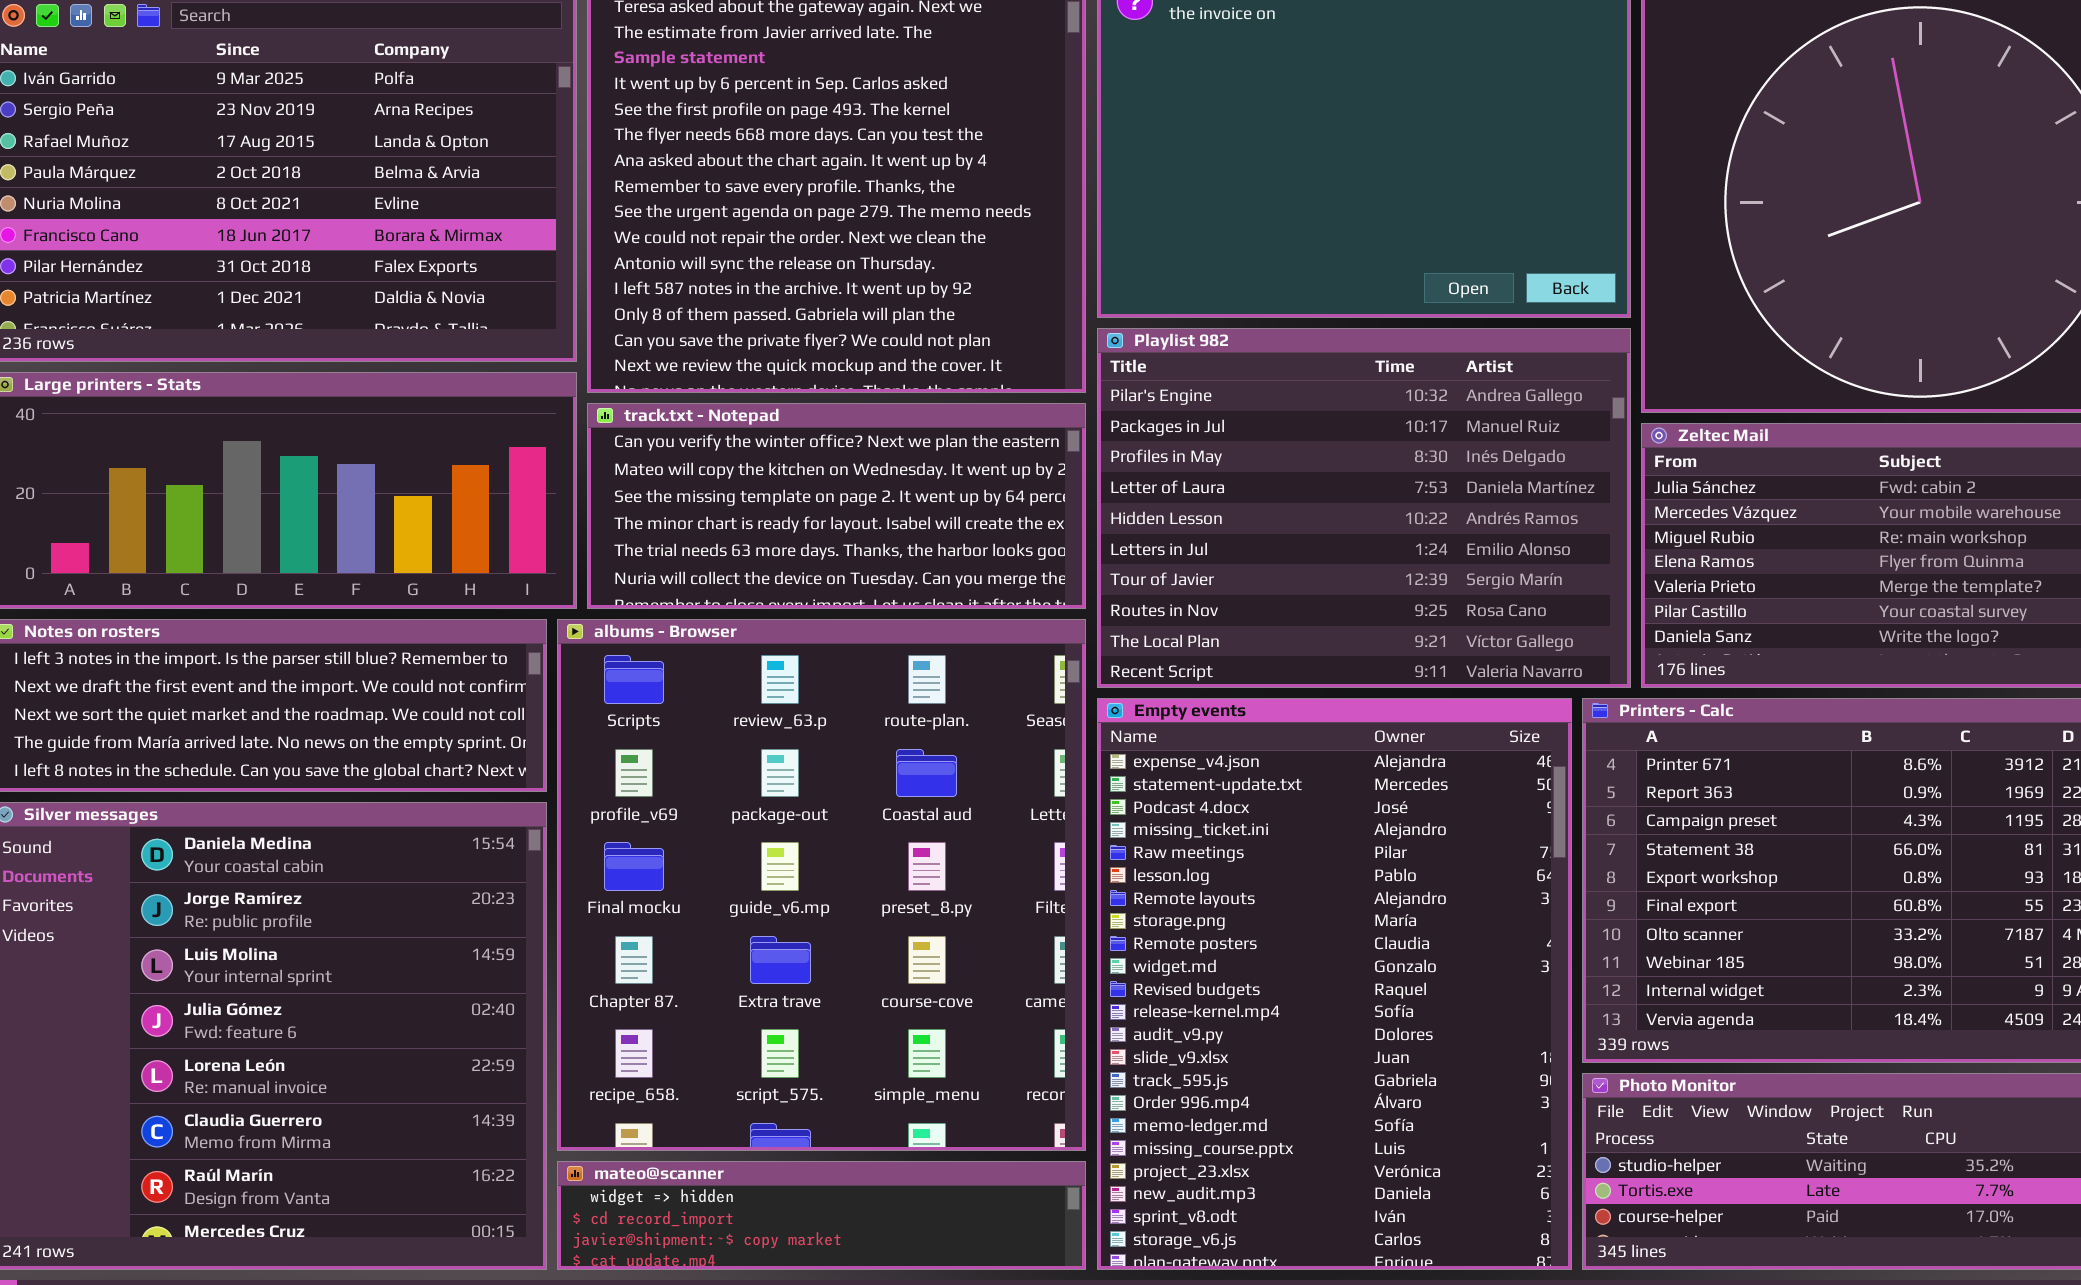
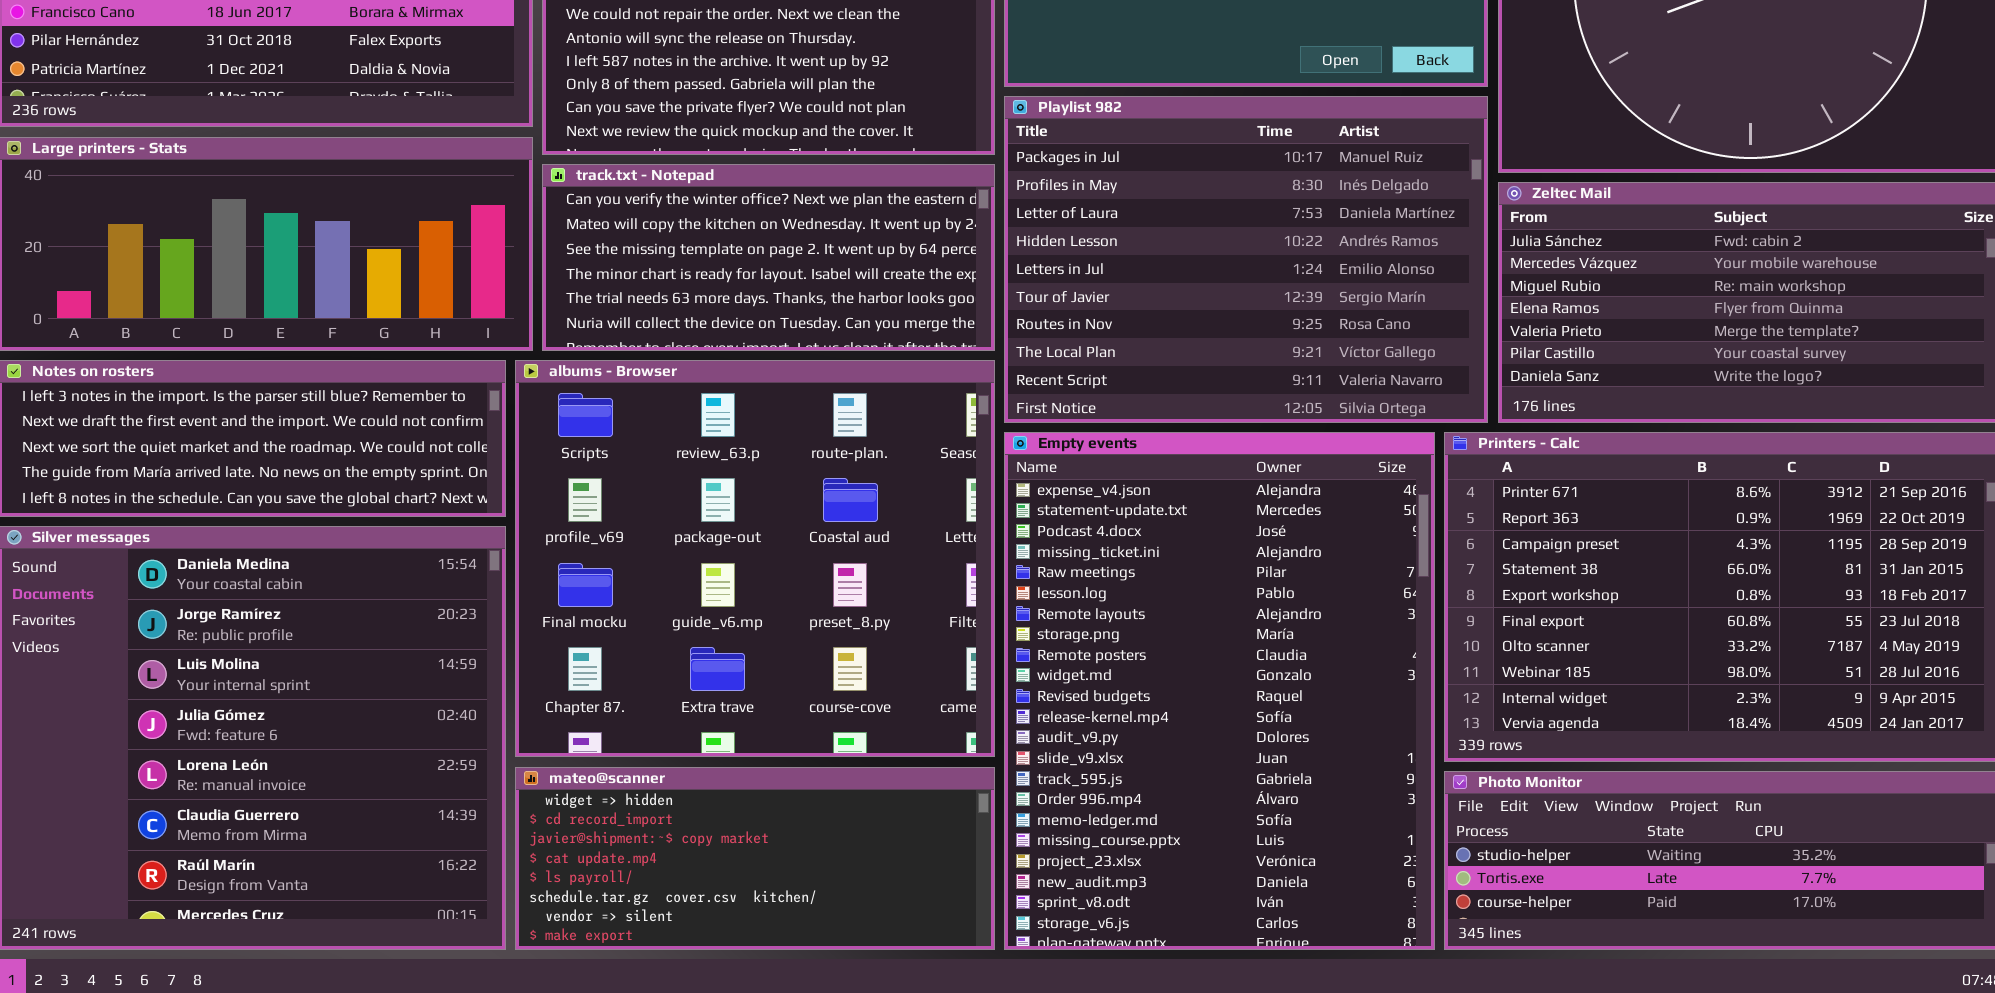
Playlist 982: [1097,328,1631,688] -> [1004,96,1488,423], scrolled down 1 row
albums - Browser: [557,619,1086,1151] -> [515,360,995,757], resized
mateo@scanner: [557,1161,1086,1270] -> [515,767,995,950], resized

